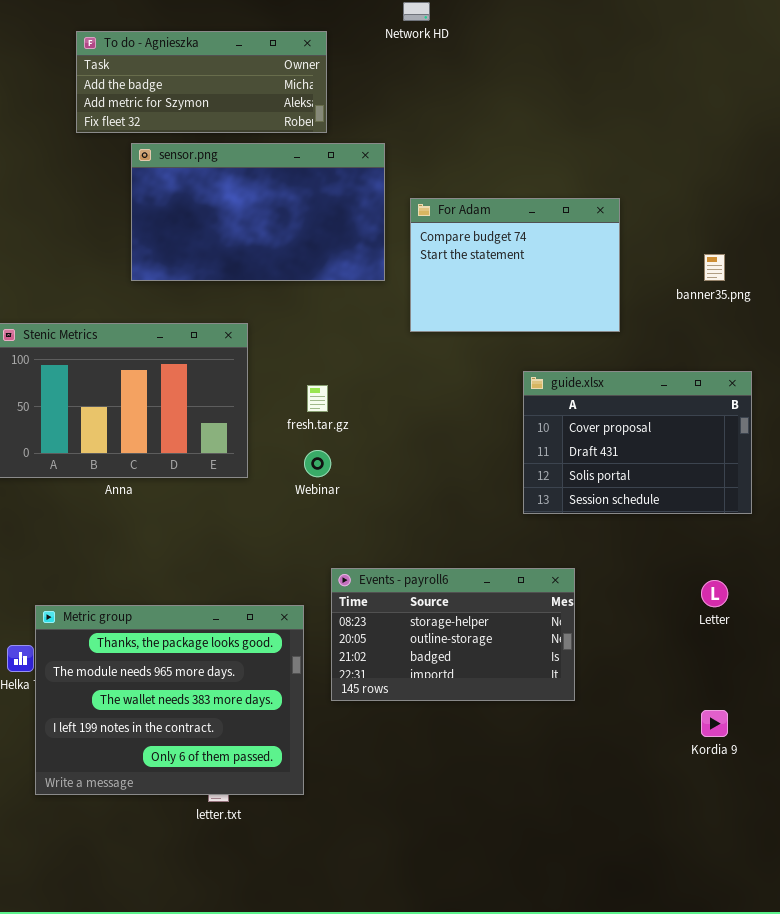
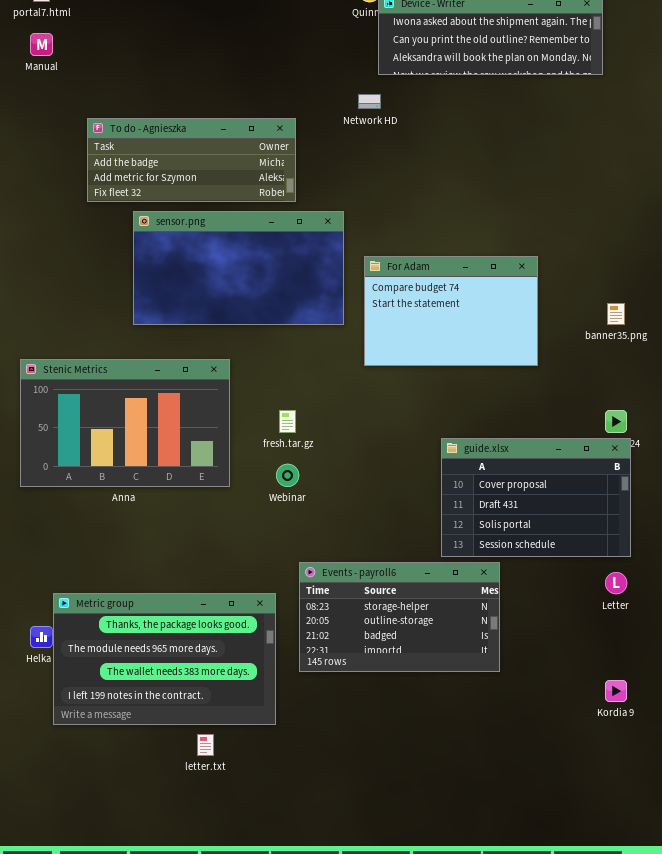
guide.xlsx: [523,371,752,514] -> [441,438,631,557], moved
Metric group: [35,605,304,795] -> [53,593,276,725], resized

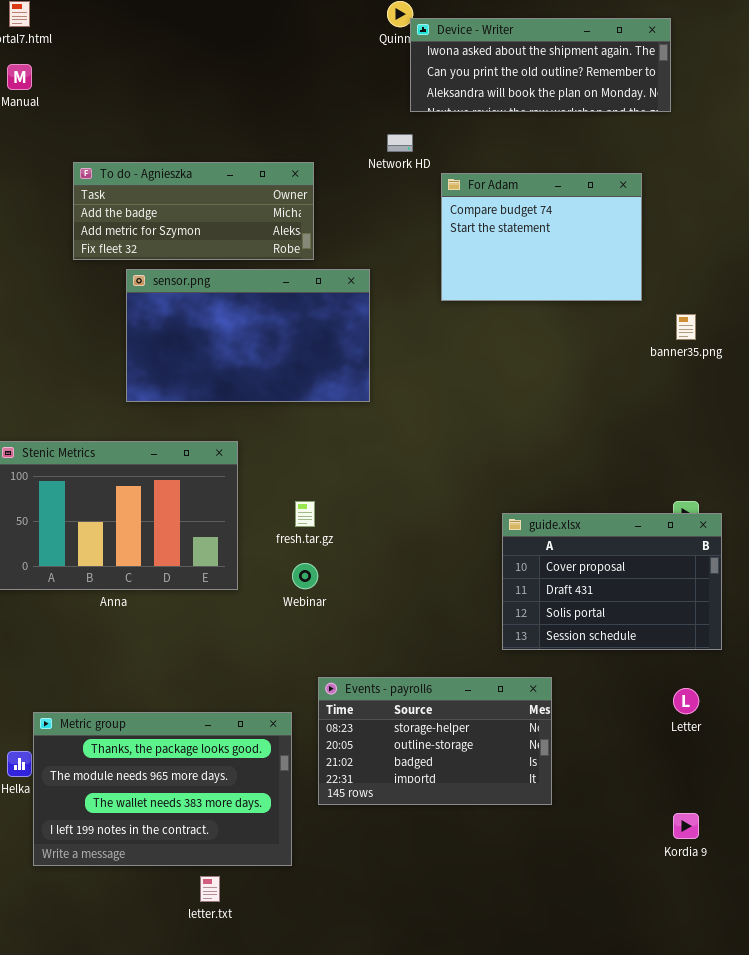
For Adam: [364,256,538,366] -> [441,173,642,301], moved
banner35.png: [607,303,625,325] -> [676,314,696,340], moved
guide.xlsx: [441,438,631,557] -> [502,513,722,650], moved

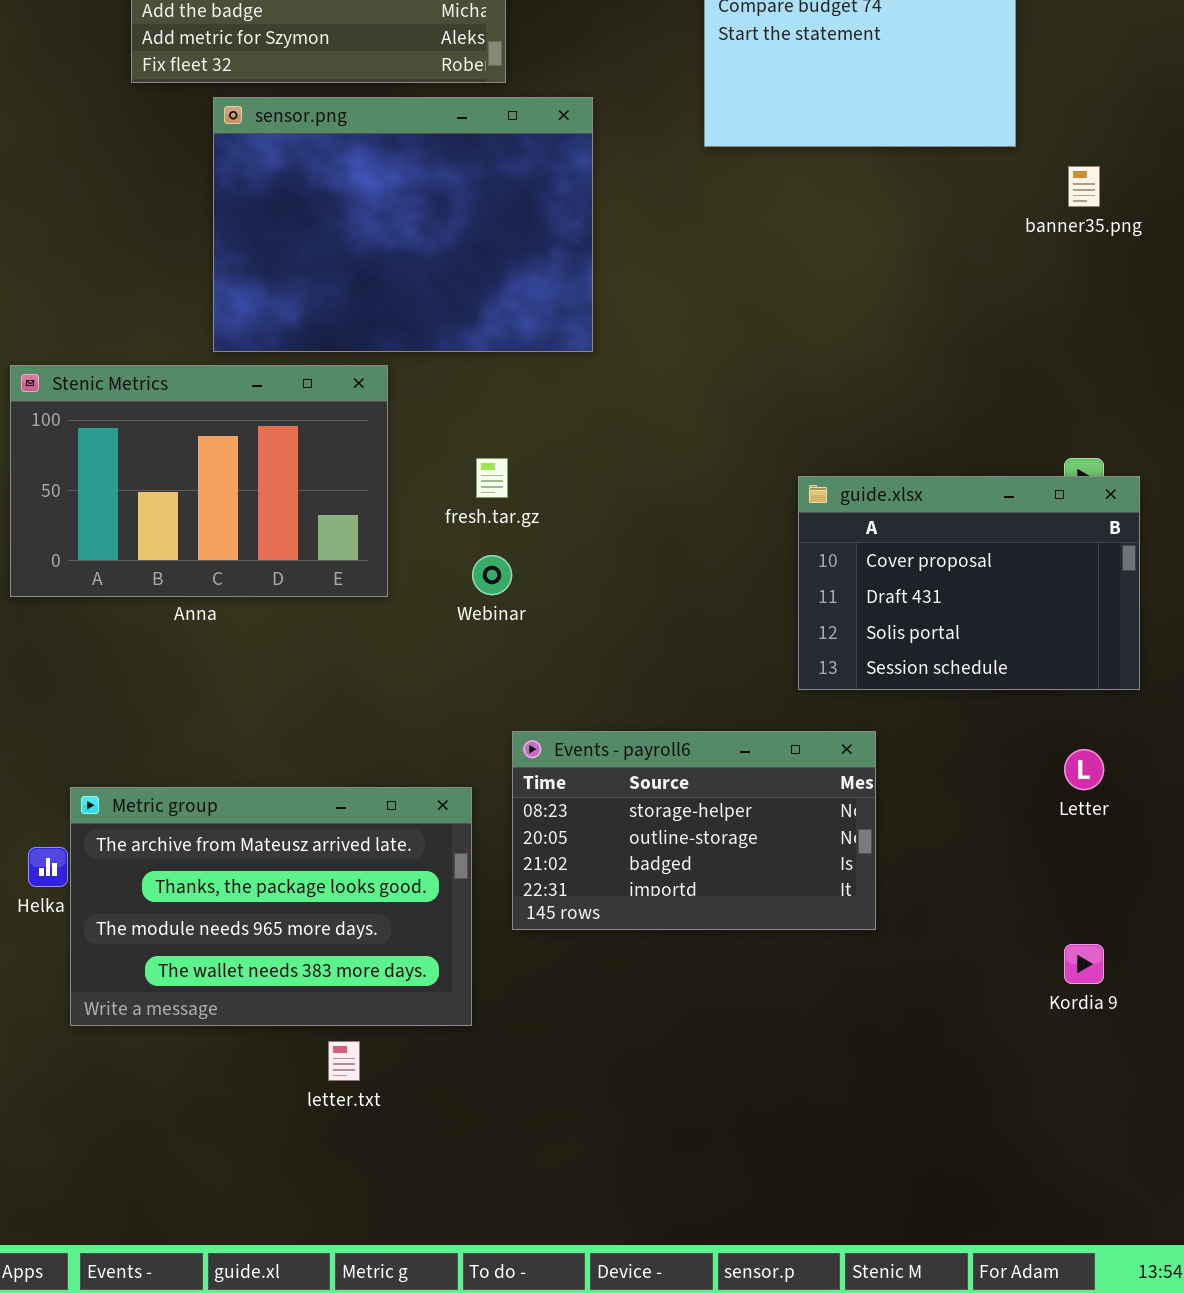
sensor.png: [126,269,370,402] -> [213,97,593,352], resized
Metric group: [33,712,292,866] -> [70,787,472,1026], scrolled up 1 row

